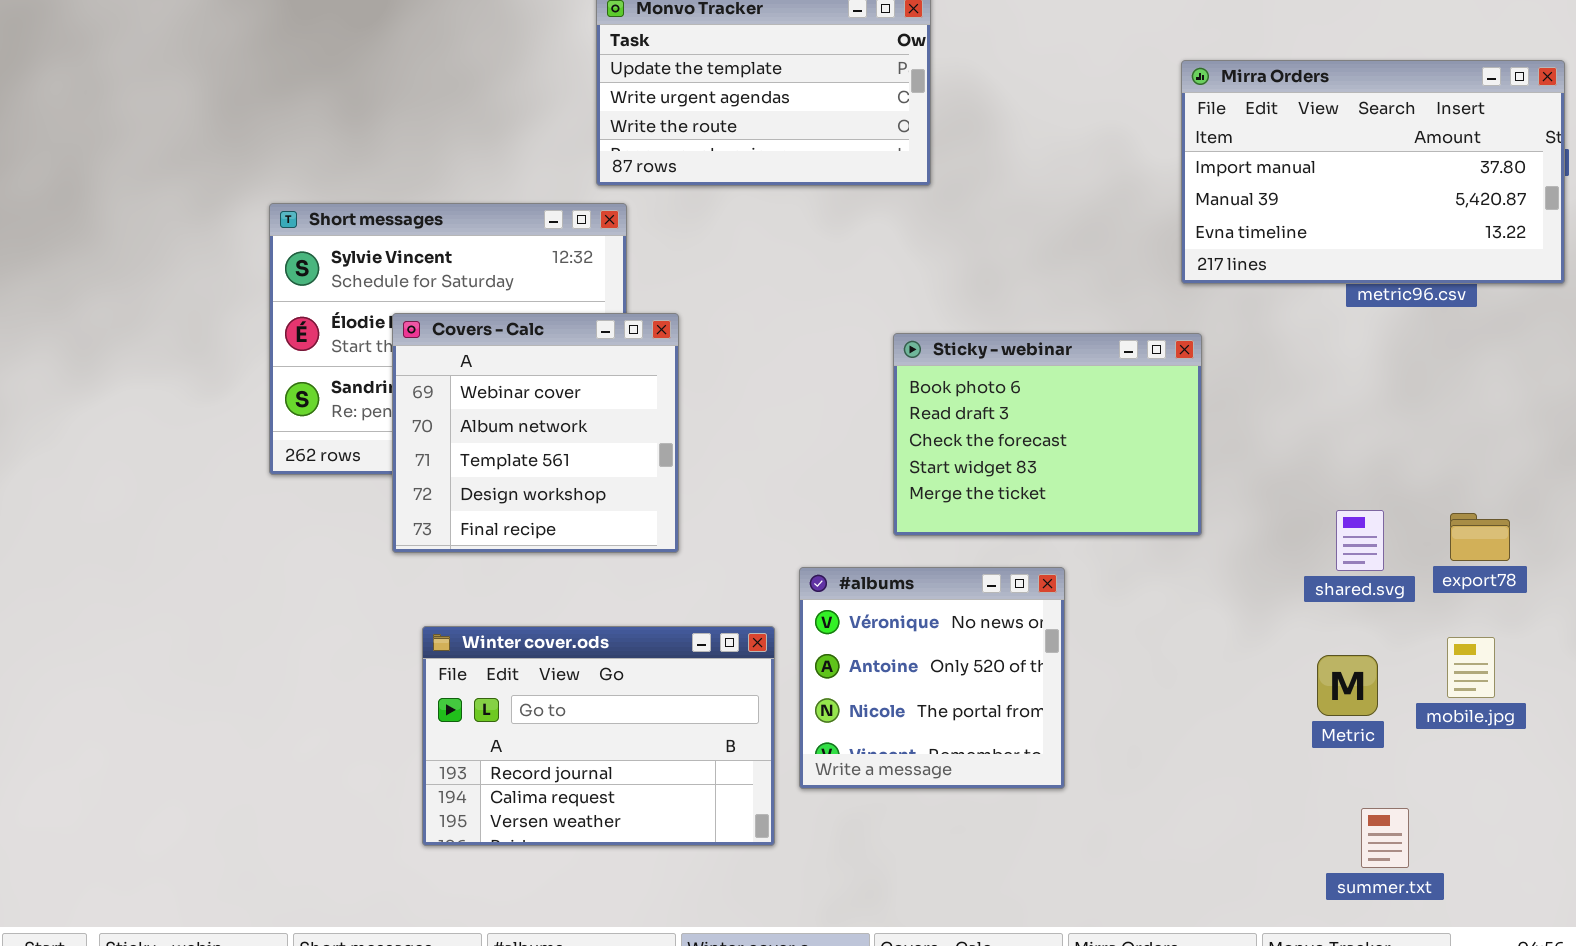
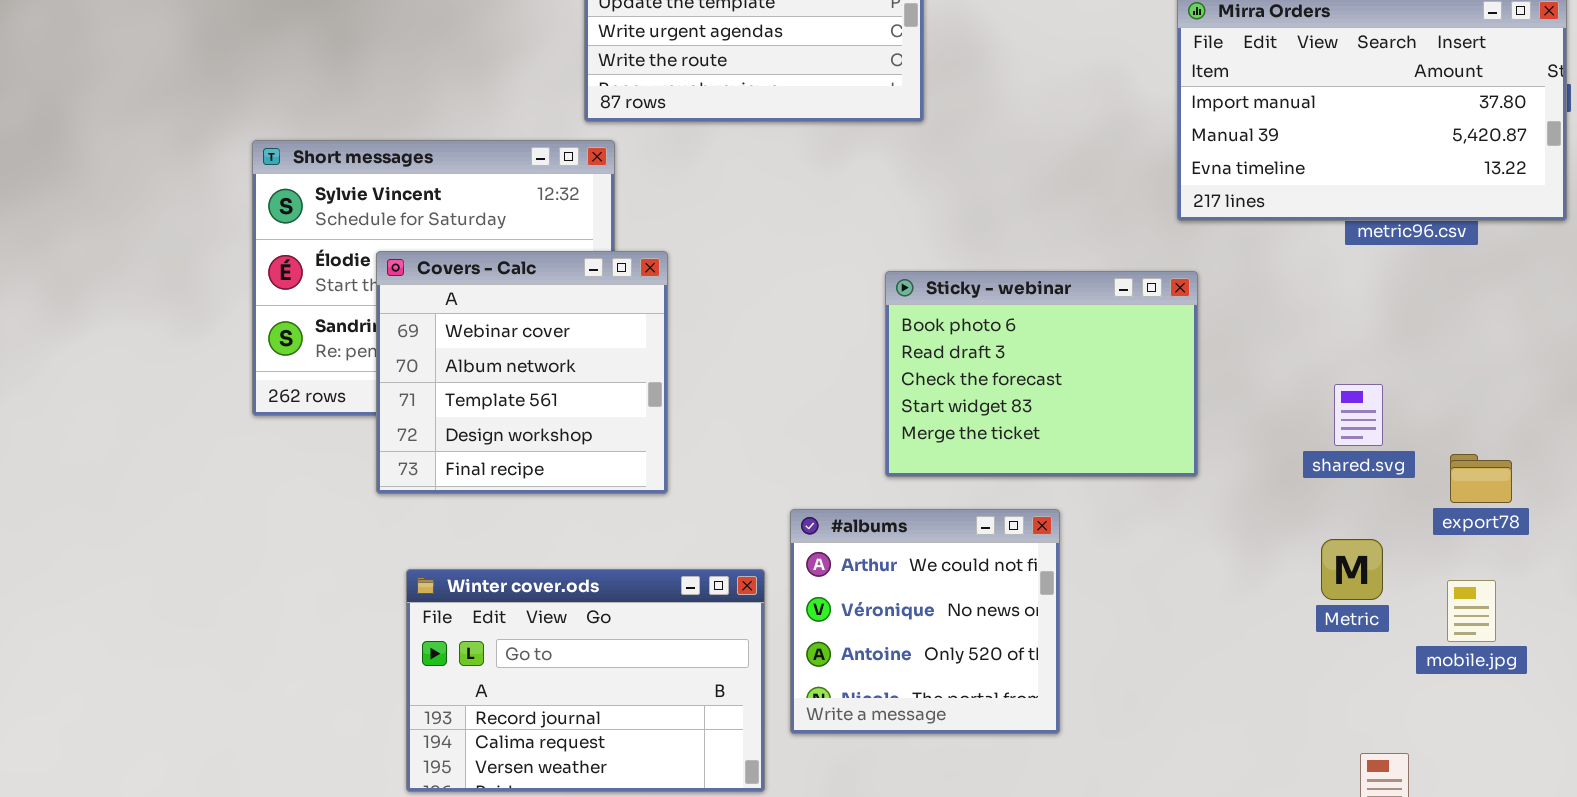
shared.svg: [1336,510,1384,571] -> [1334,384,1383,446], moved
#albums: [799,567,1065,789] -> [790,509,1060,734], scrolled up 1 row
Metric: [1317,655,1378,716] -> [1321,539,1383,600], moved

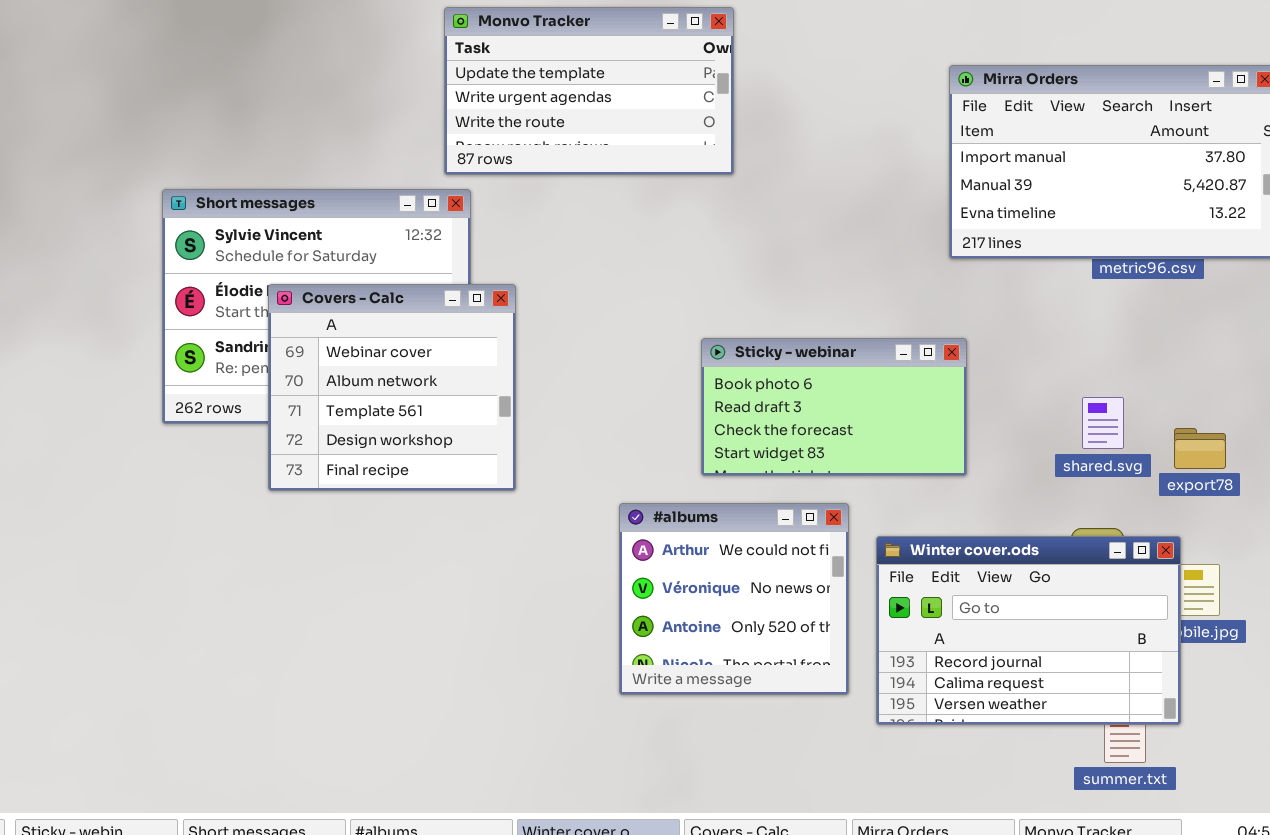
Sticky - webinar: [885,271,1198,477] -> [701,338,967,476], resized
export78: [1450,454,1512,503] -> [1174,428,1226,469], moved
Winter cover.ods: [406,569,765,792] -> [876,536,1181,725], moved

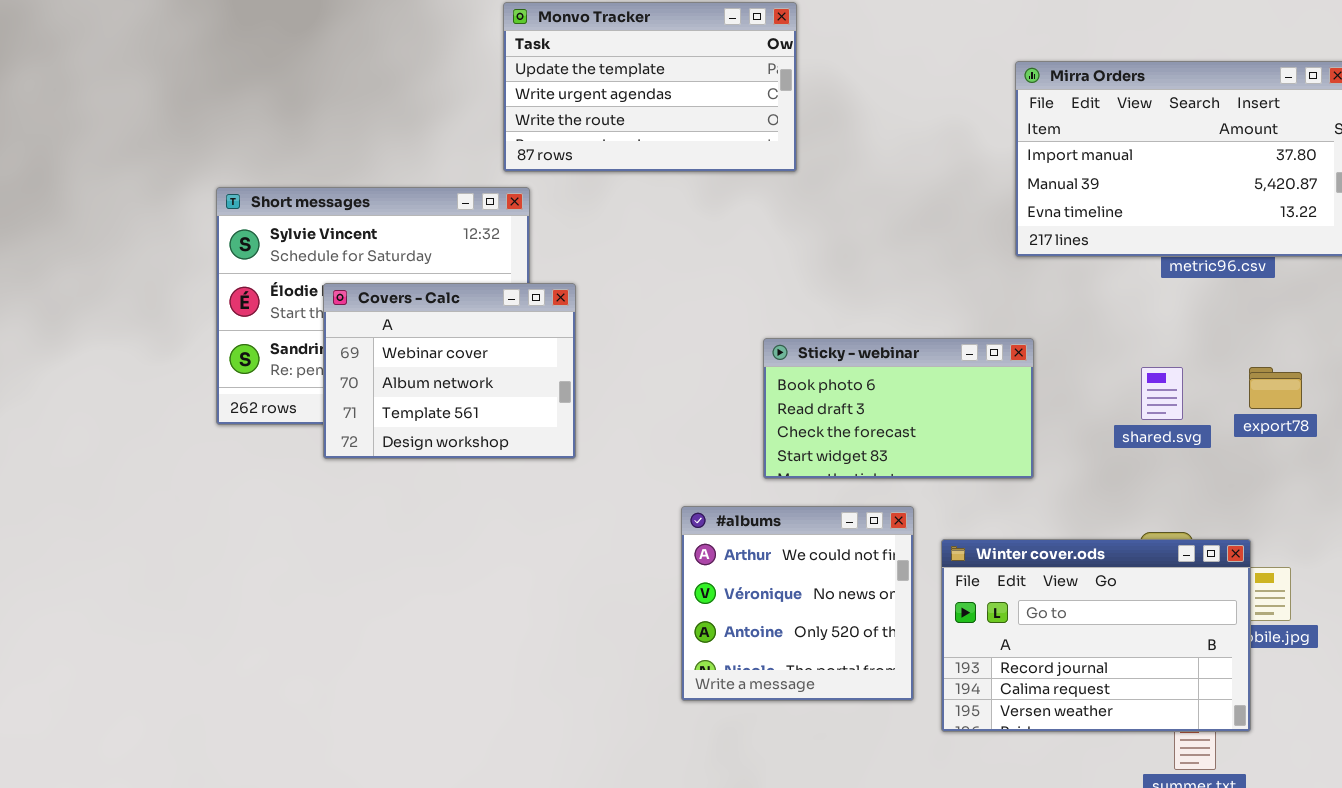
Covers - Calc: [268,284,516,491] -> [323,283,576,459], resized
shared.svg: [1082,397,1124,449] -> [1141,367,1183,420], moved
export78: [1174,428,1226,469] -> [1249,367,1302,409], moved

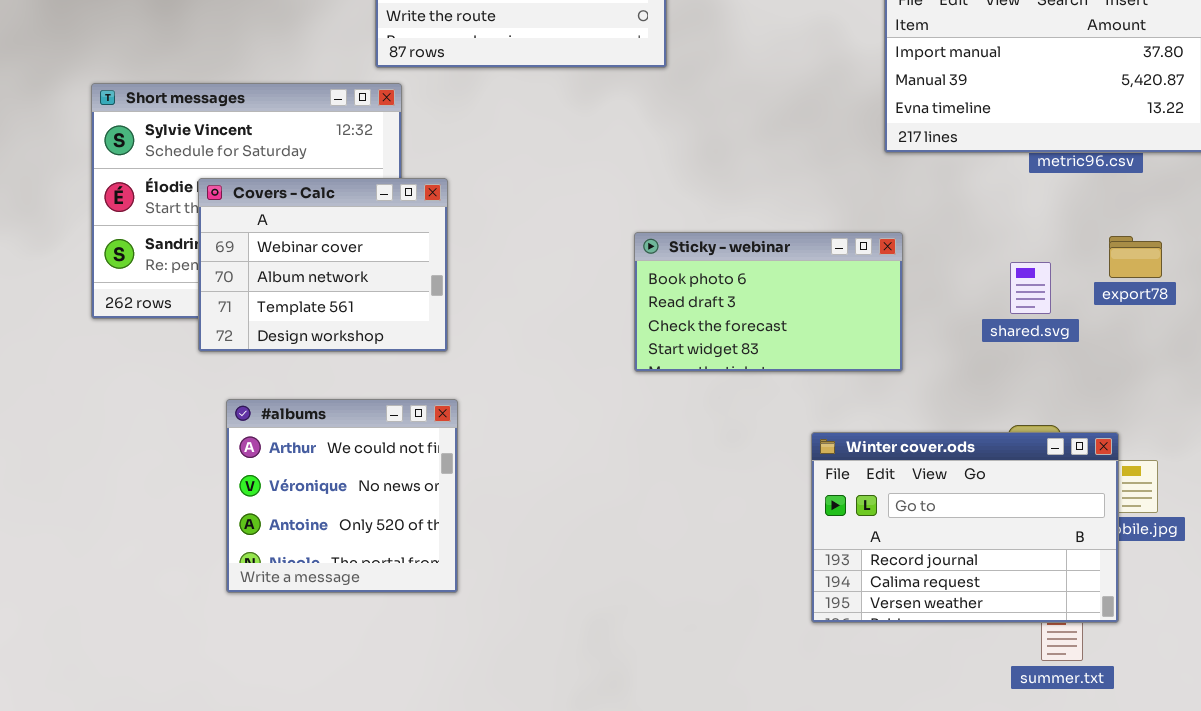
export78: [1249,367,1302,409] -> [1109,236,1162,278], moved
#albums: [681,506,914,701] -> [226,399,458,593], moved

